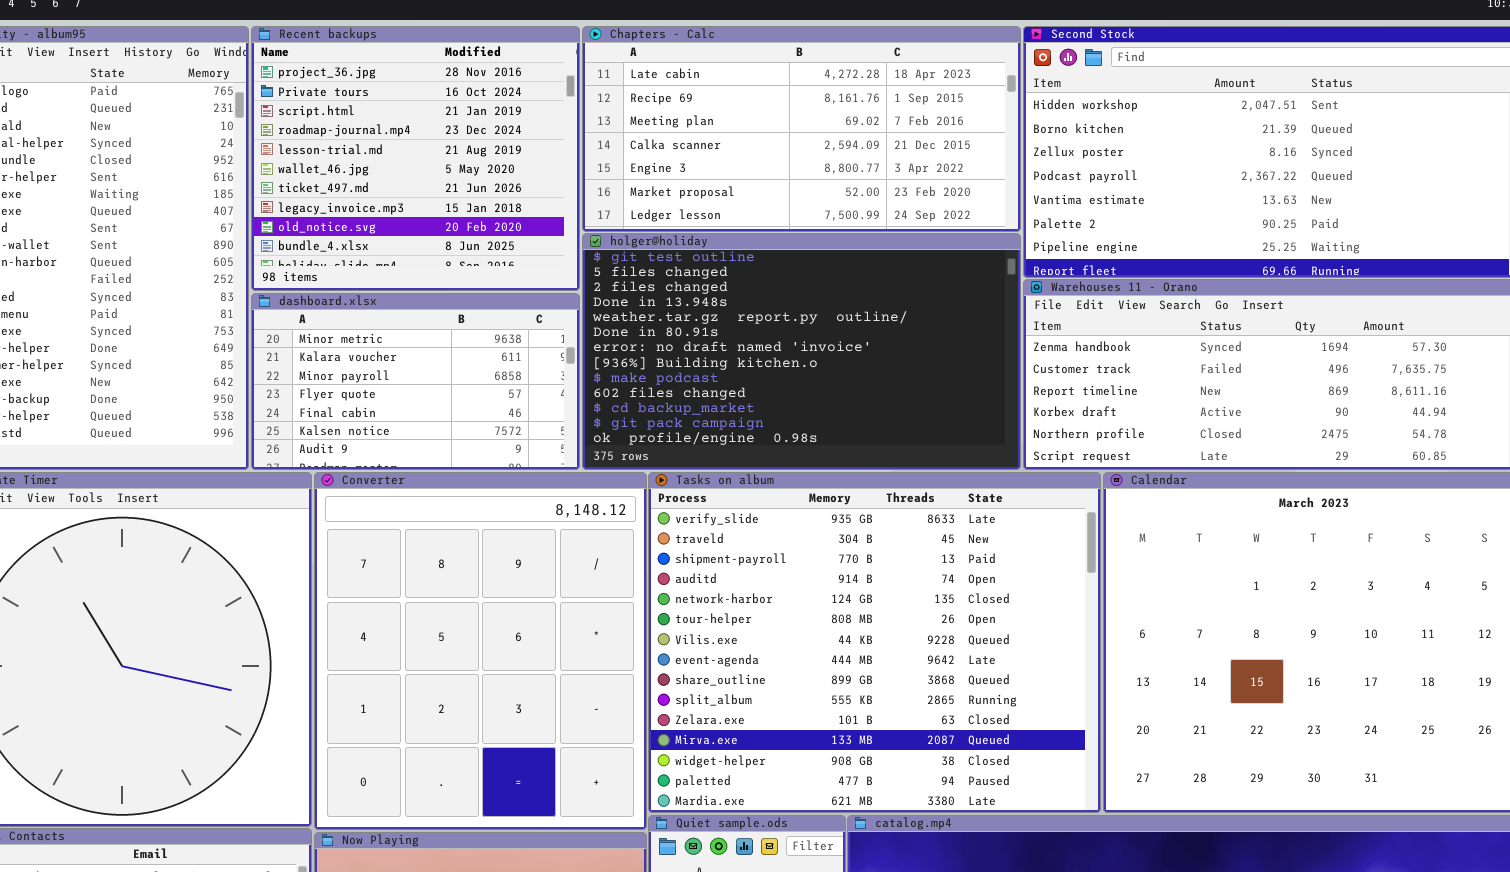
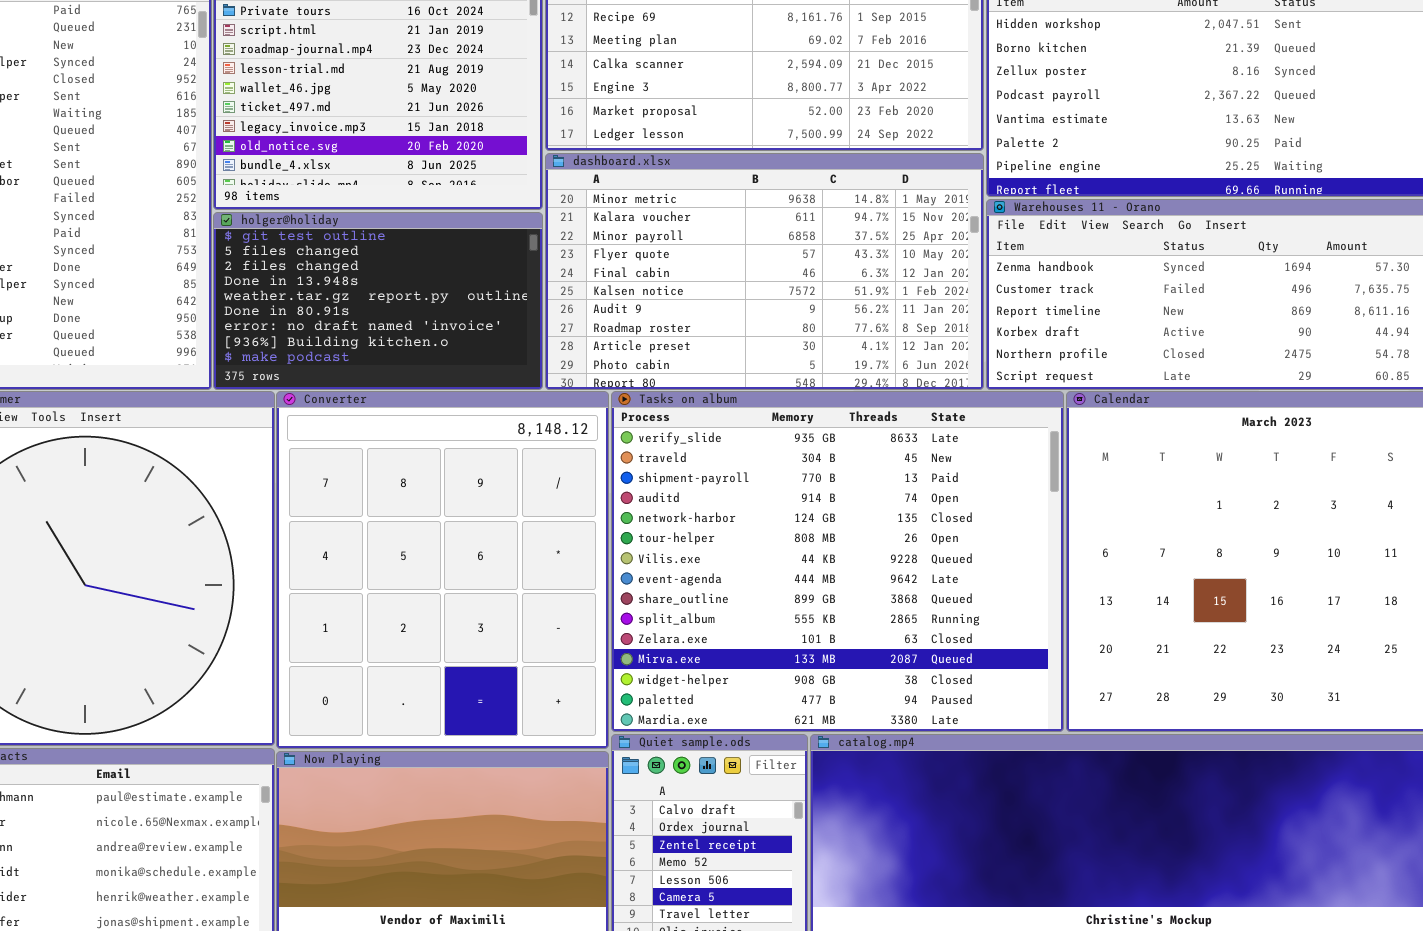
holger@holiday: [582,233,1021,470] -> [213,212,543,390], moved, resized
dashboard.xlsx: [251,293,580,470] -> [545,153,984,390], moved, resized

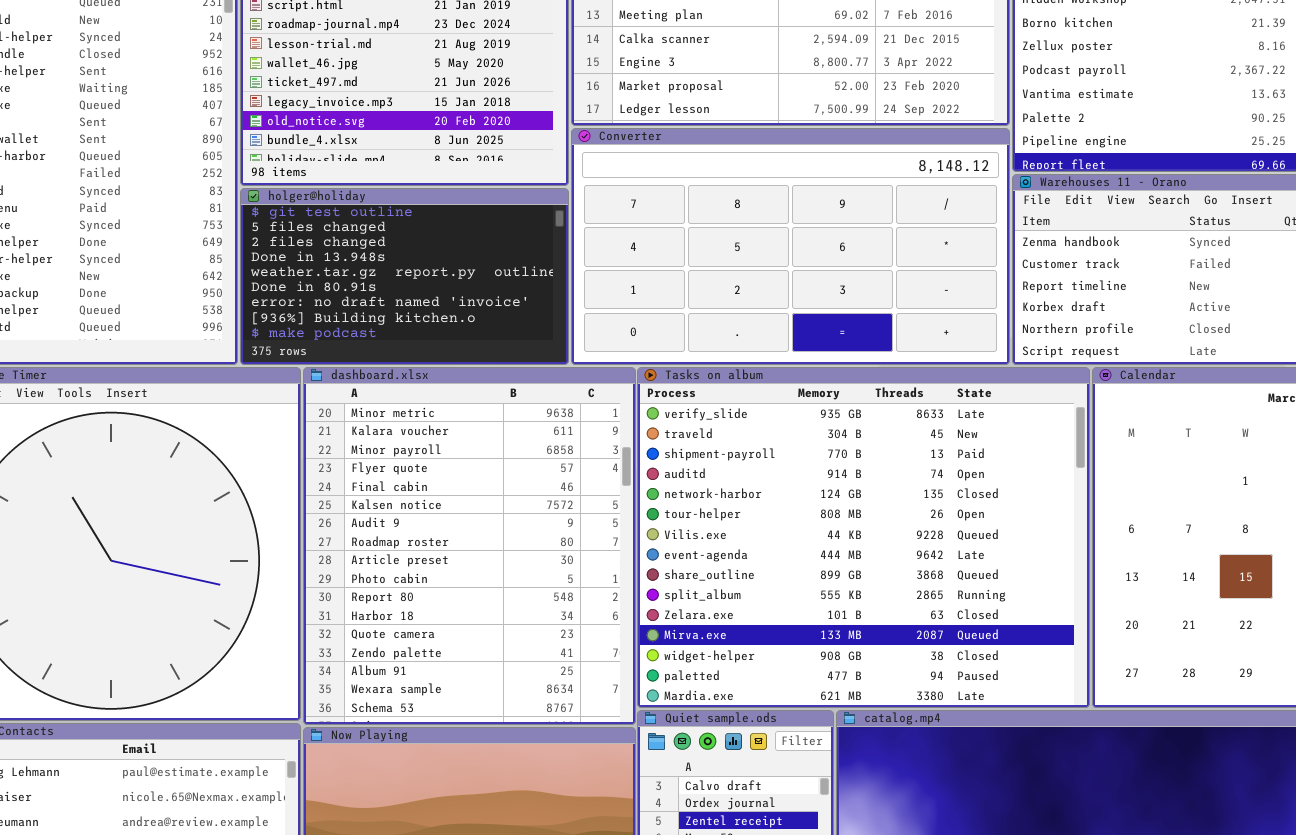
dashboard.xlsx: [545,153,984,390] -> [303,367,636,725], moved, resized
Converter: [276,391,609,749] -> [571,128,1010,365], moved, resized

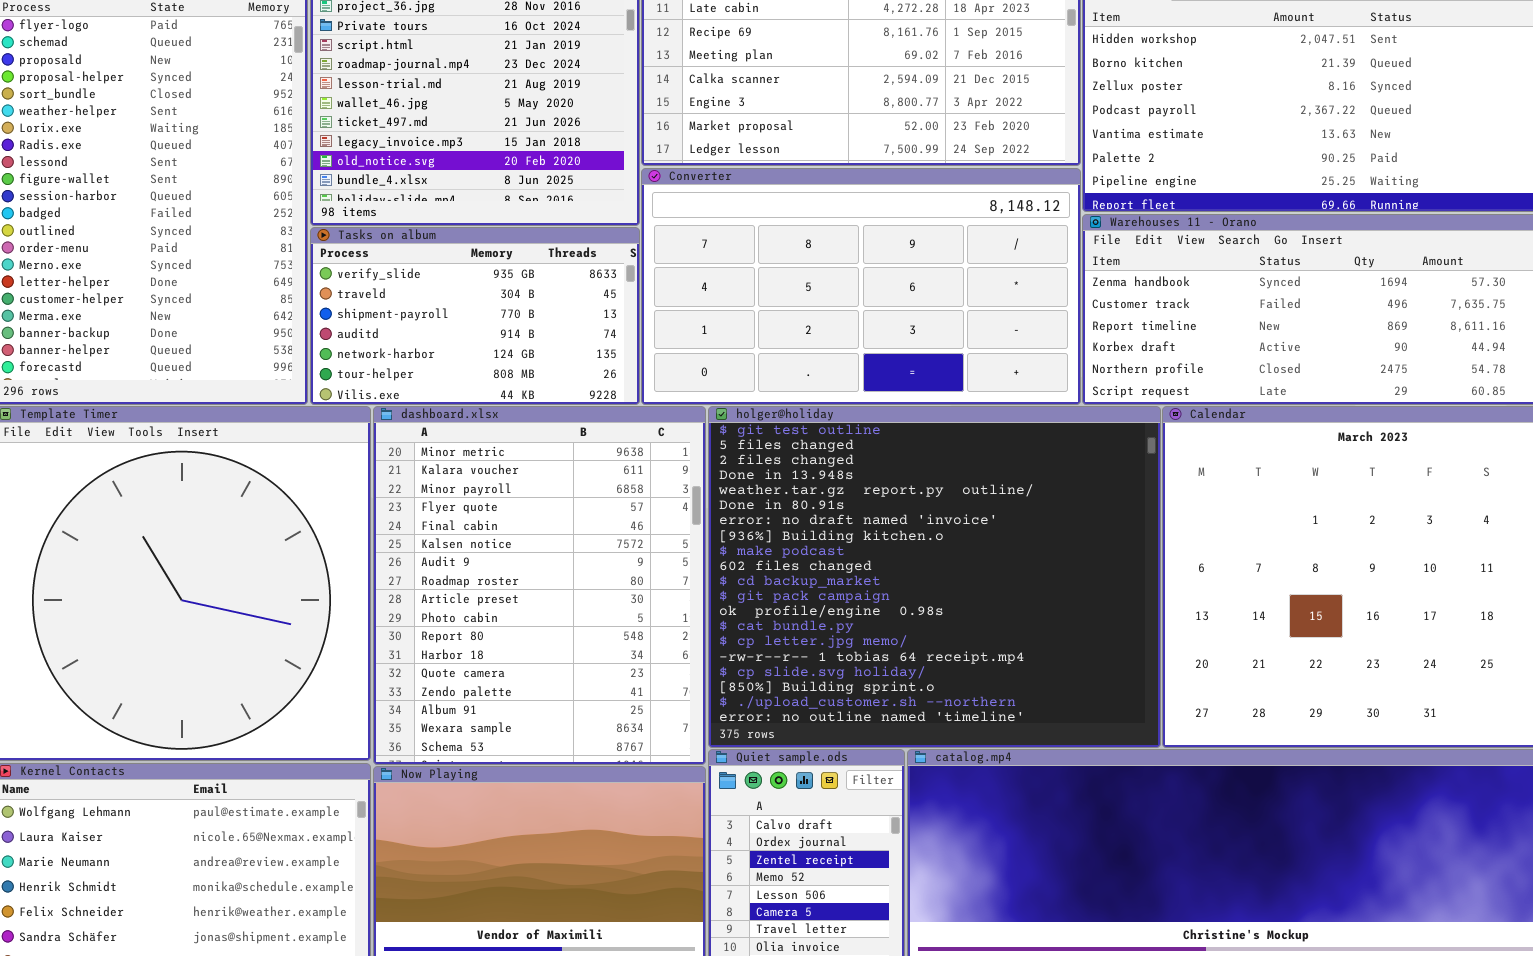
holger@holiday: [240,188,569,365] -> [708,406,1161,748], moved, resized
Tasks on album: [637,367,1090,708] -> [310,227,640,405], moved, resized

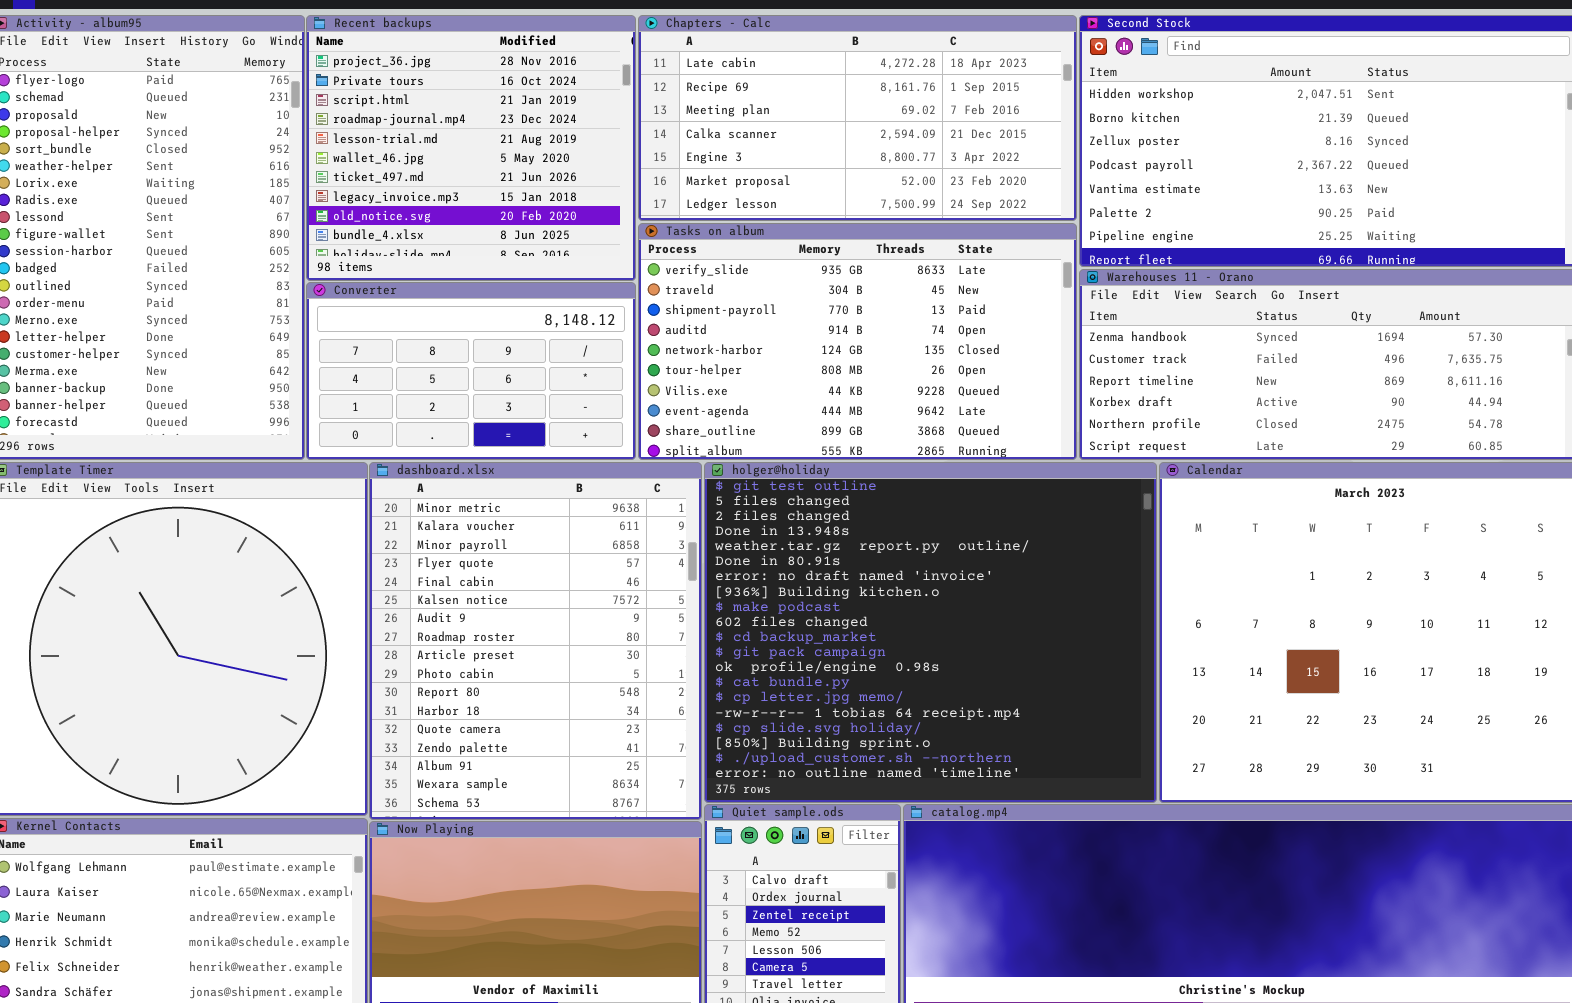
Converter: [641,168,1081,405] -> [306,282,636,460], moved, resized
Tasks on album: [310,227,640,405] -> [638,223,1077,460], moved, resized

